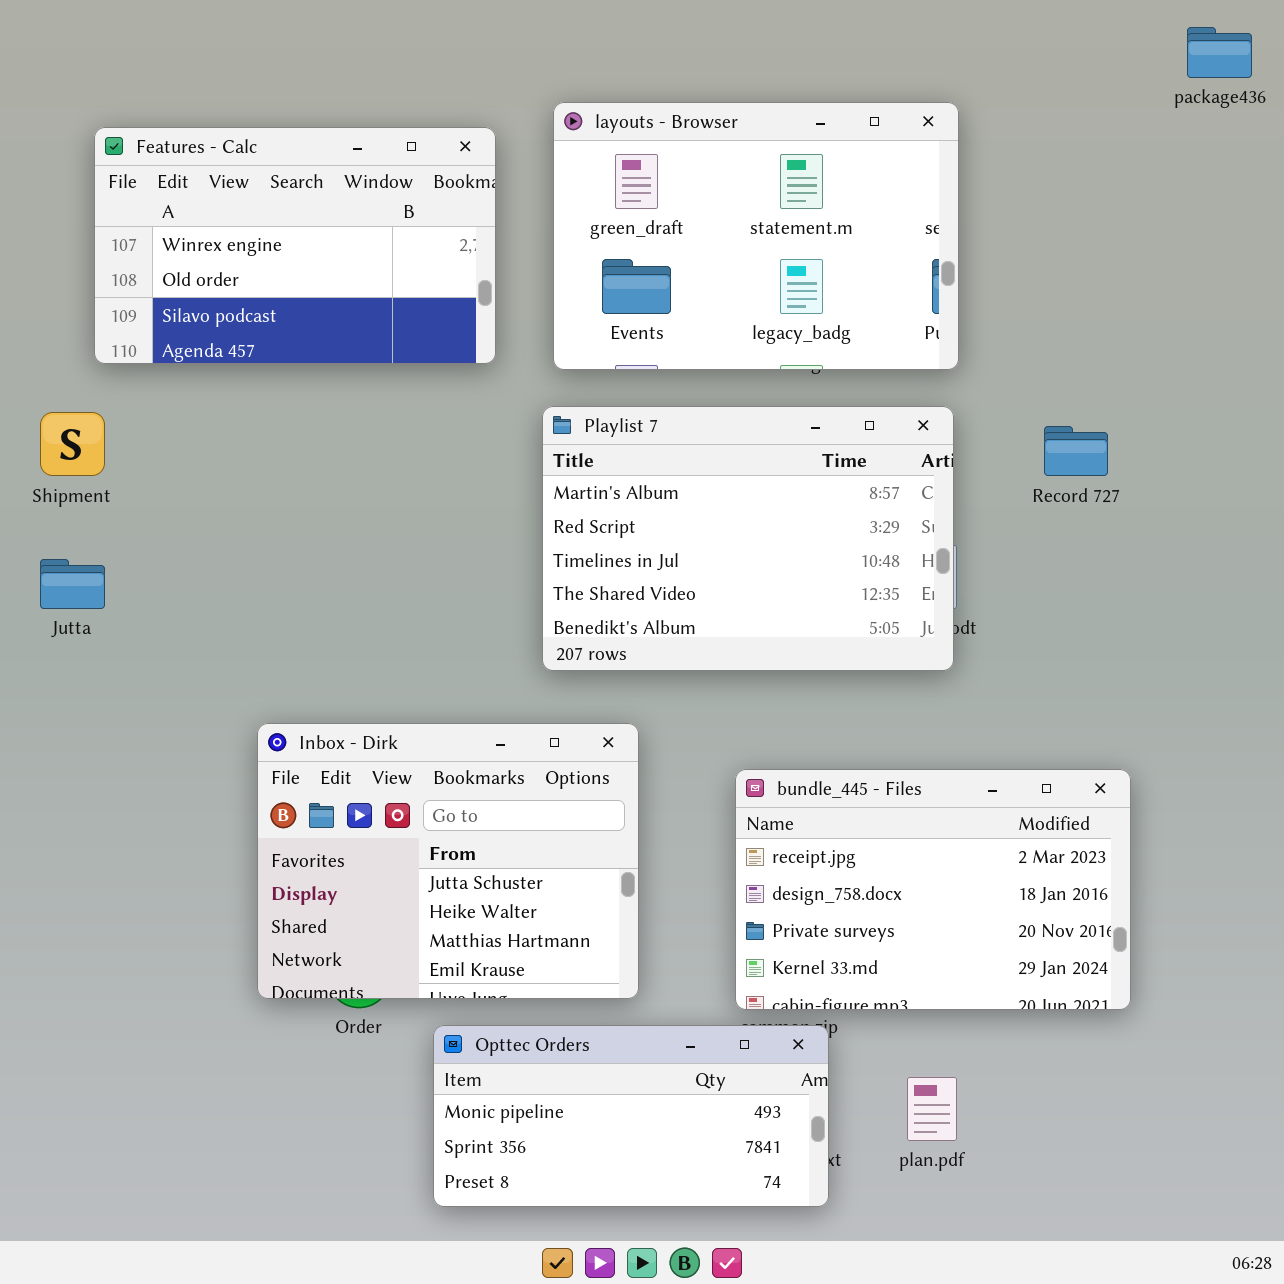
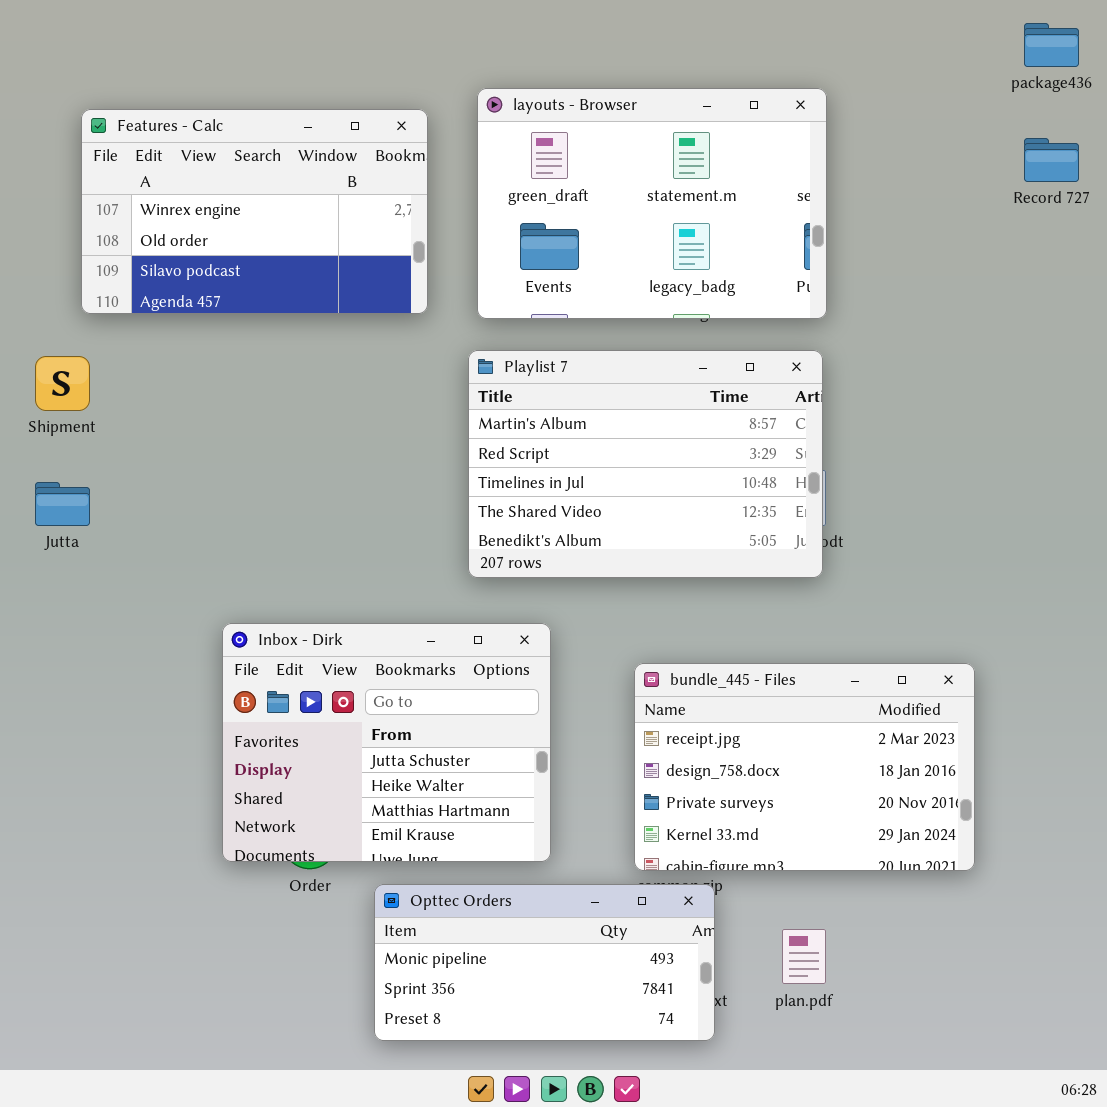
Record 727: [1044,426,1108,476] -> [1024,138,1079,182], moved

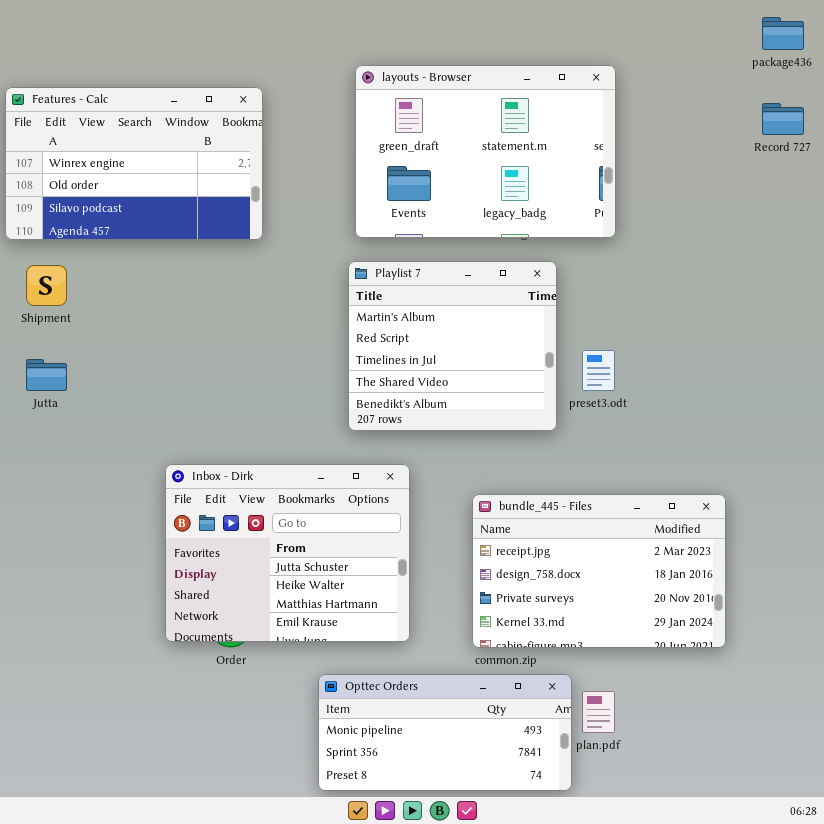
Features - Calc: [81,109,428,314] -> [5,87,263,240], moved
Playlist 7: [468,350,823,578] -> [348,261,557,431], resized
Opttec Orders: [374,884,715,1041] -> [318,674,572,791], moved

